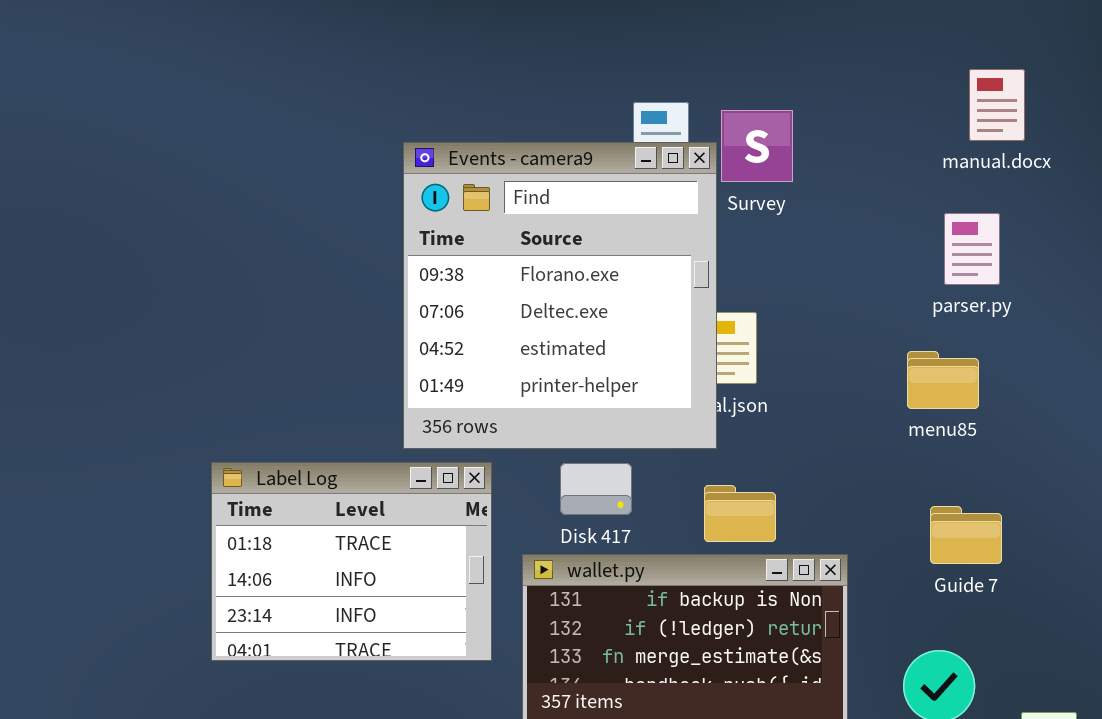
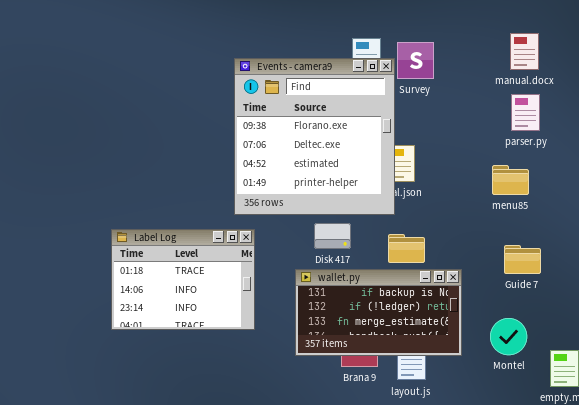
manual.docx: [969,69,1025,141] -> [510,33,539,70], moved
Label Log: [211,462,492,661] -> [111,229,255,330], moved

